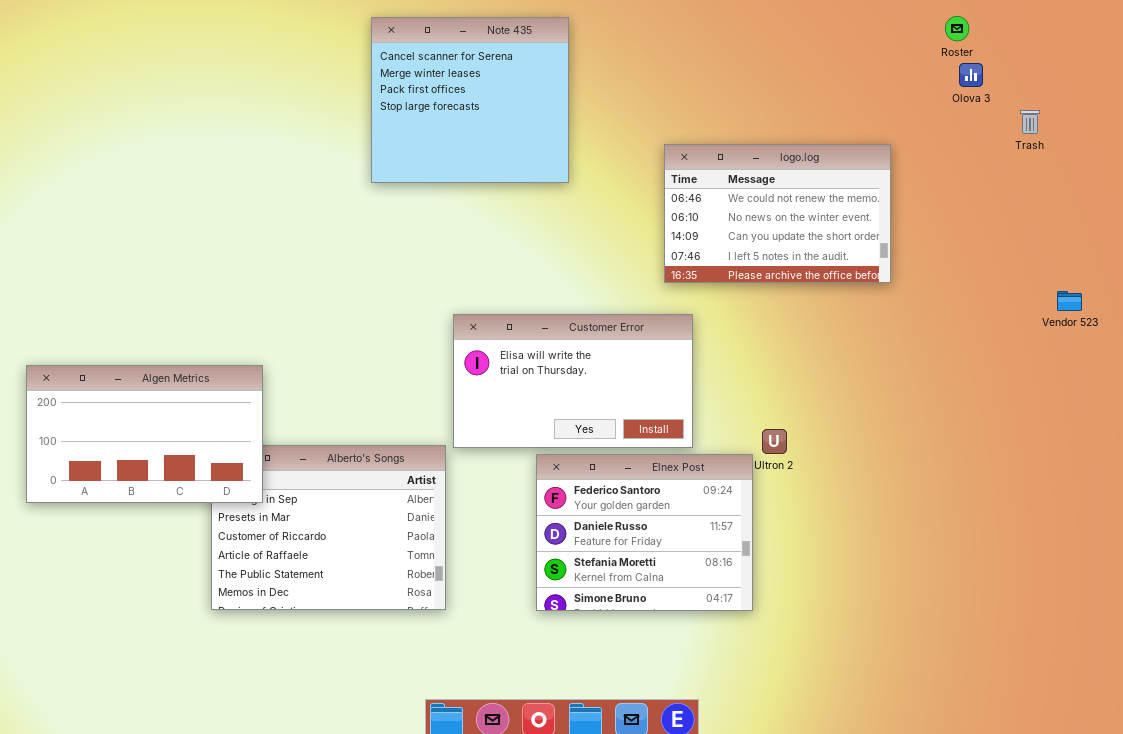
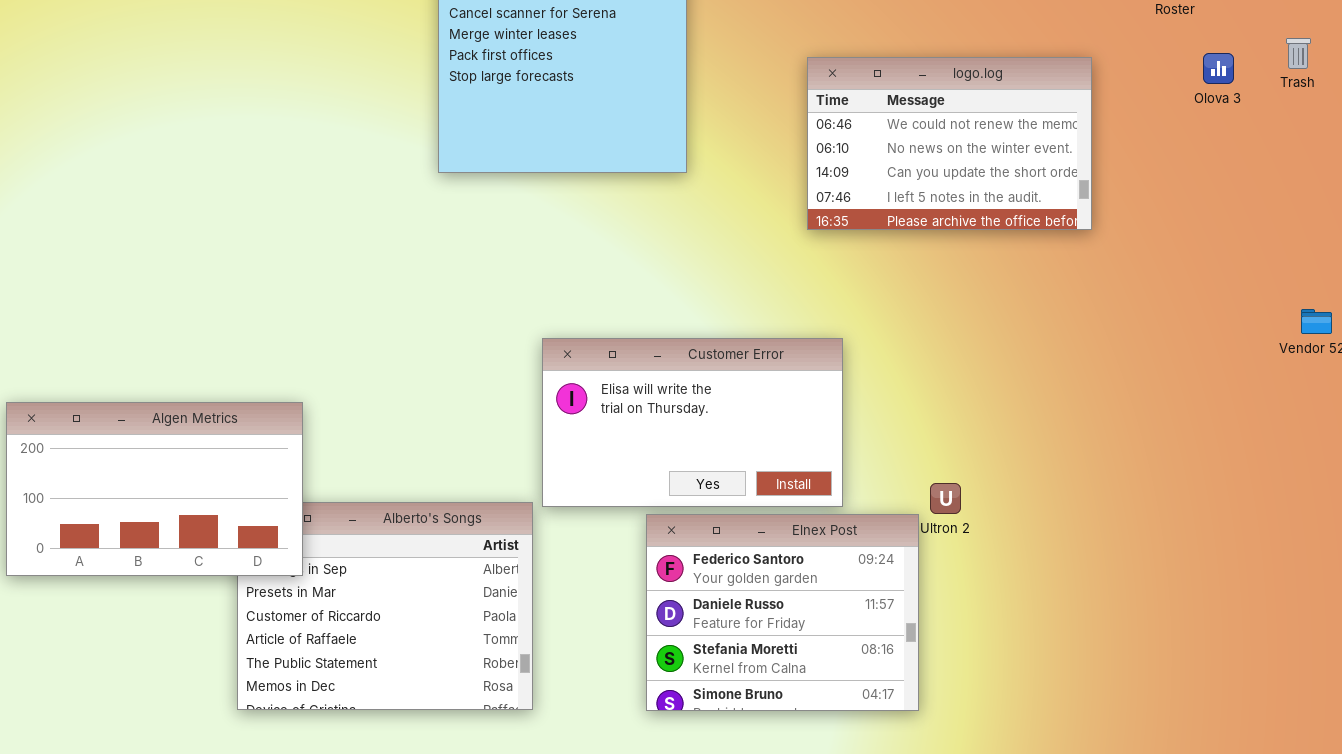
Olova 3: [959,63,983,87] -> [1203,53,1234,84], moved
Trash: [1020,110,1040,134] -> [1286,38,1311,69], moved
logo.log: [664,144,891,283] -> [807,57,1092,230], moved

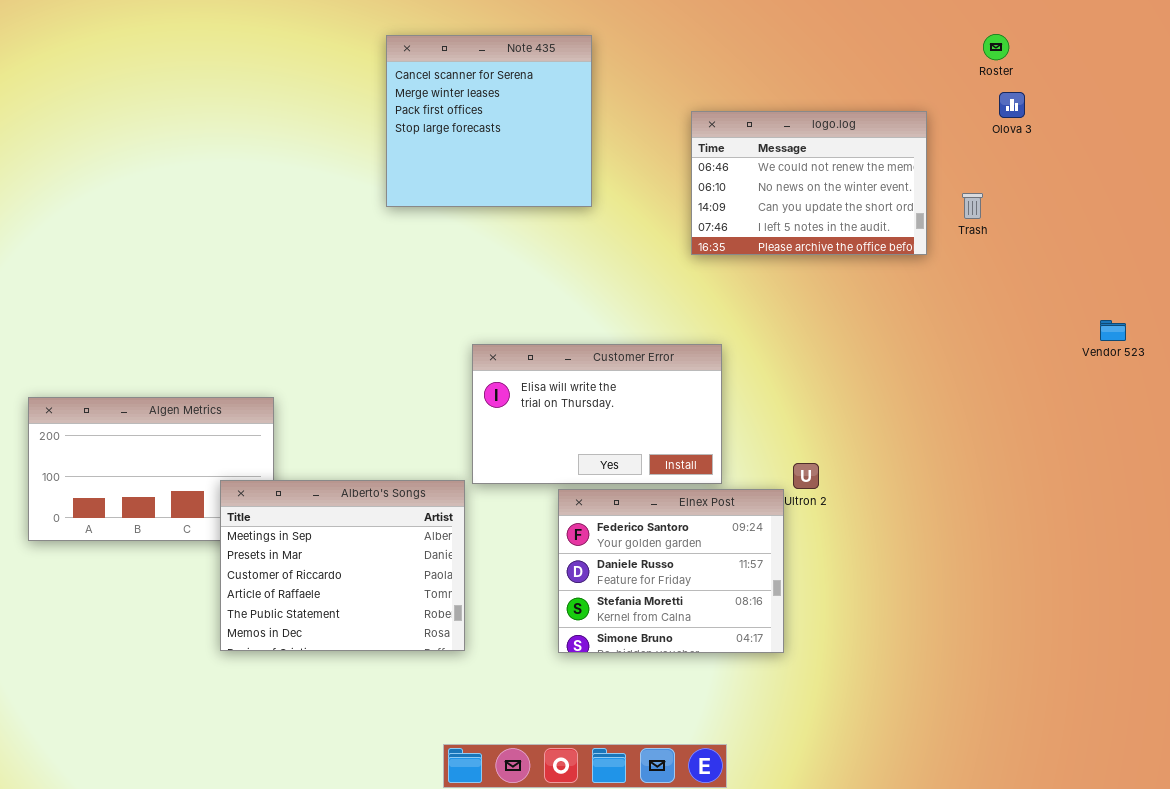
Trash: [1286,38,1311,69] -> [962,193,983,219], moved
Olova 3: [1203,53,1234,84] -> [999,92,1025,118], moved
Alberto's Songs: [237,502,533,710] -> [220,480,465,651], raised

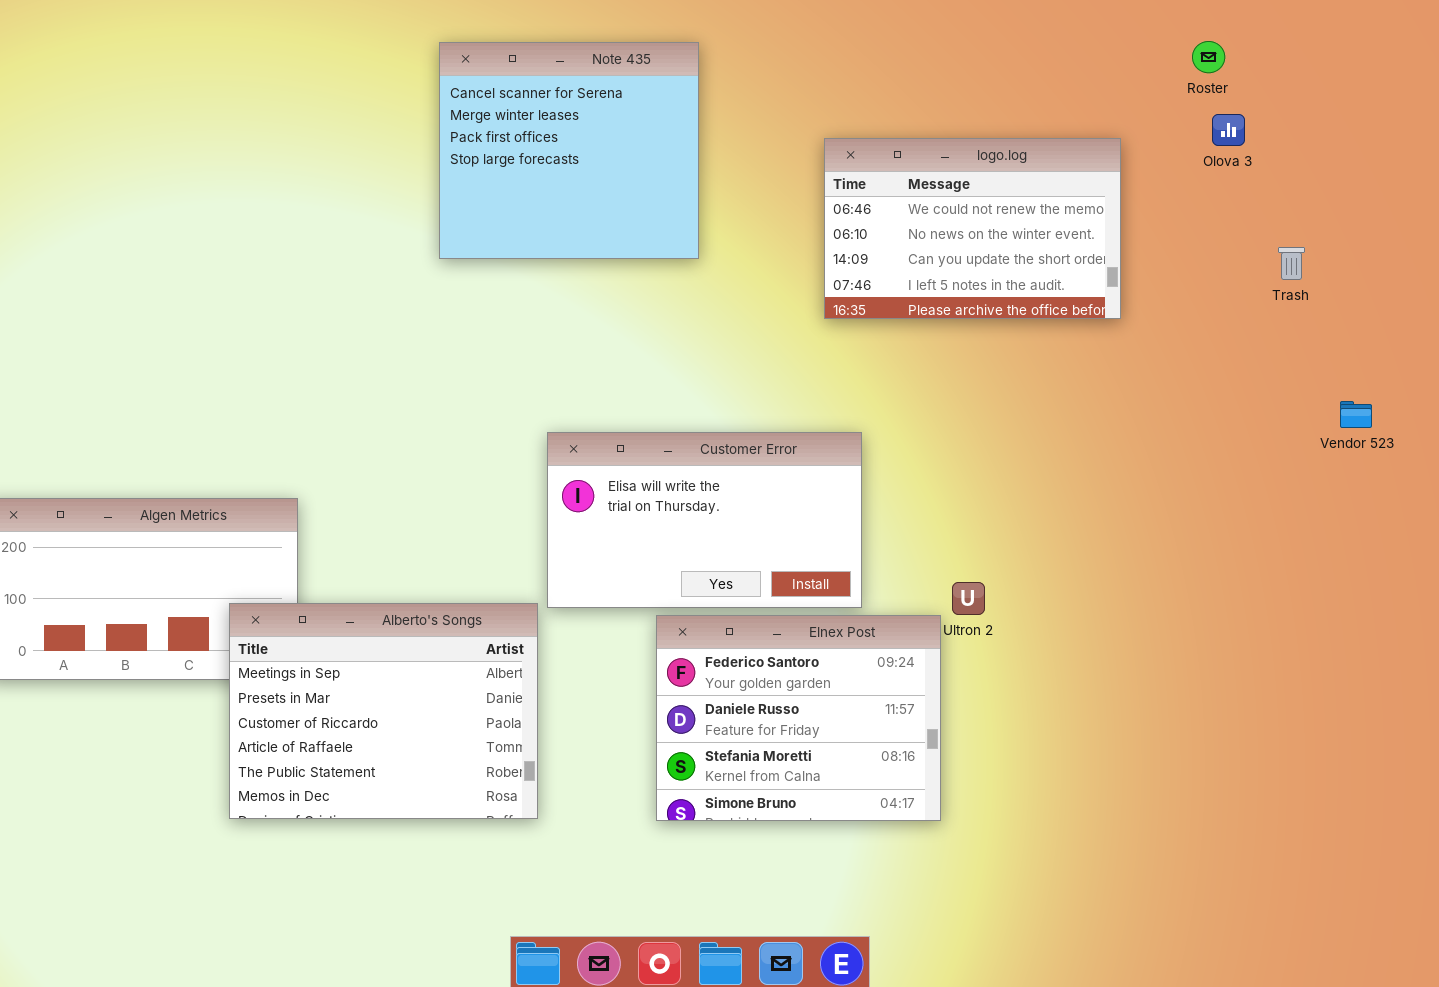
Trash: [962,193,983,219] -> [1278,247,1305,280], moved

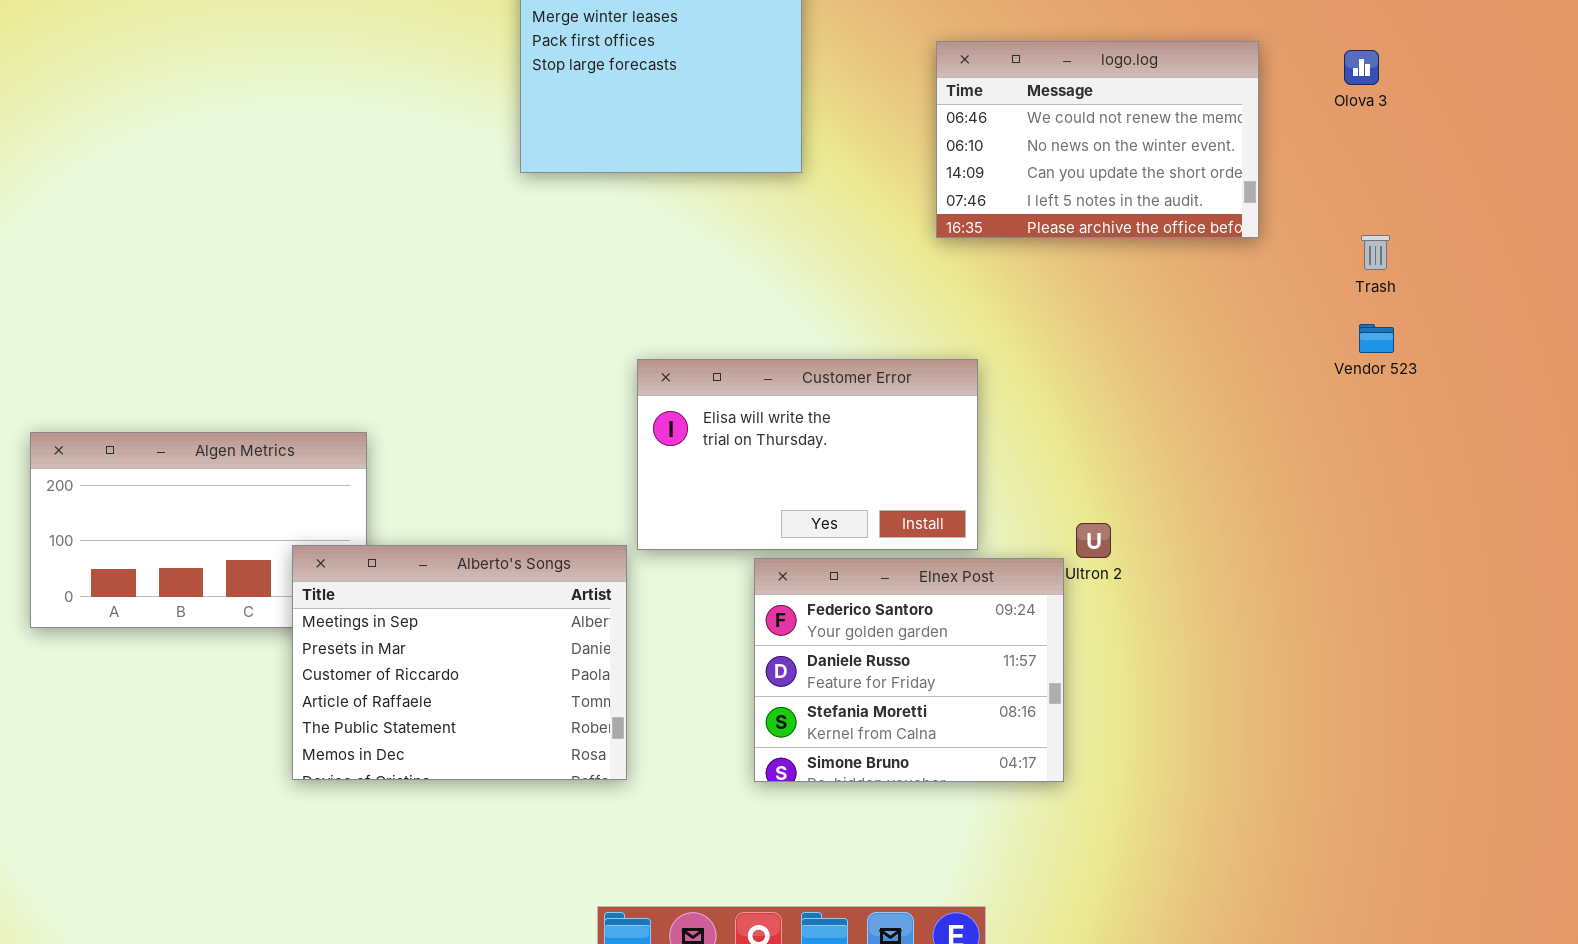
Olova 3: [1212,114,1245,146] -> [1344,50,1379,85], moved
Trash: [1278,247,1305,280] -> [1361,235,1390,270], moved
Vendor 523: [1340,401,1372,428] -> [1359,324,1394,353], moved

